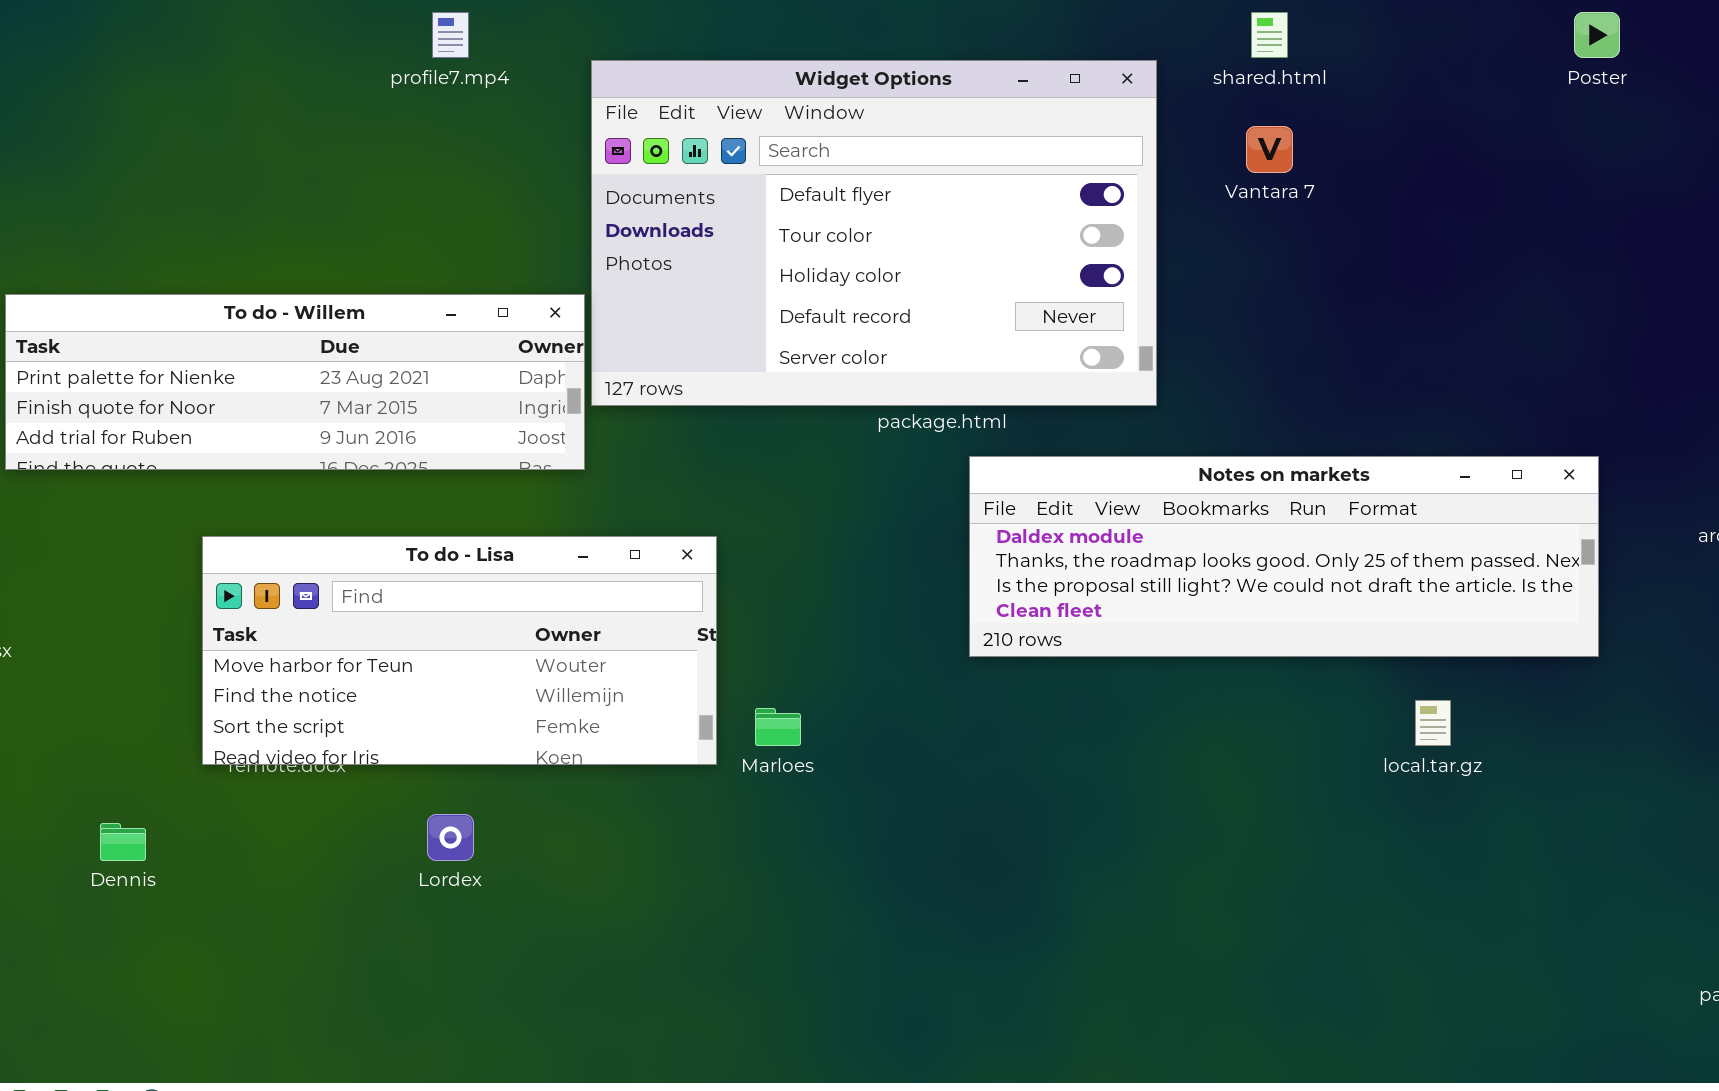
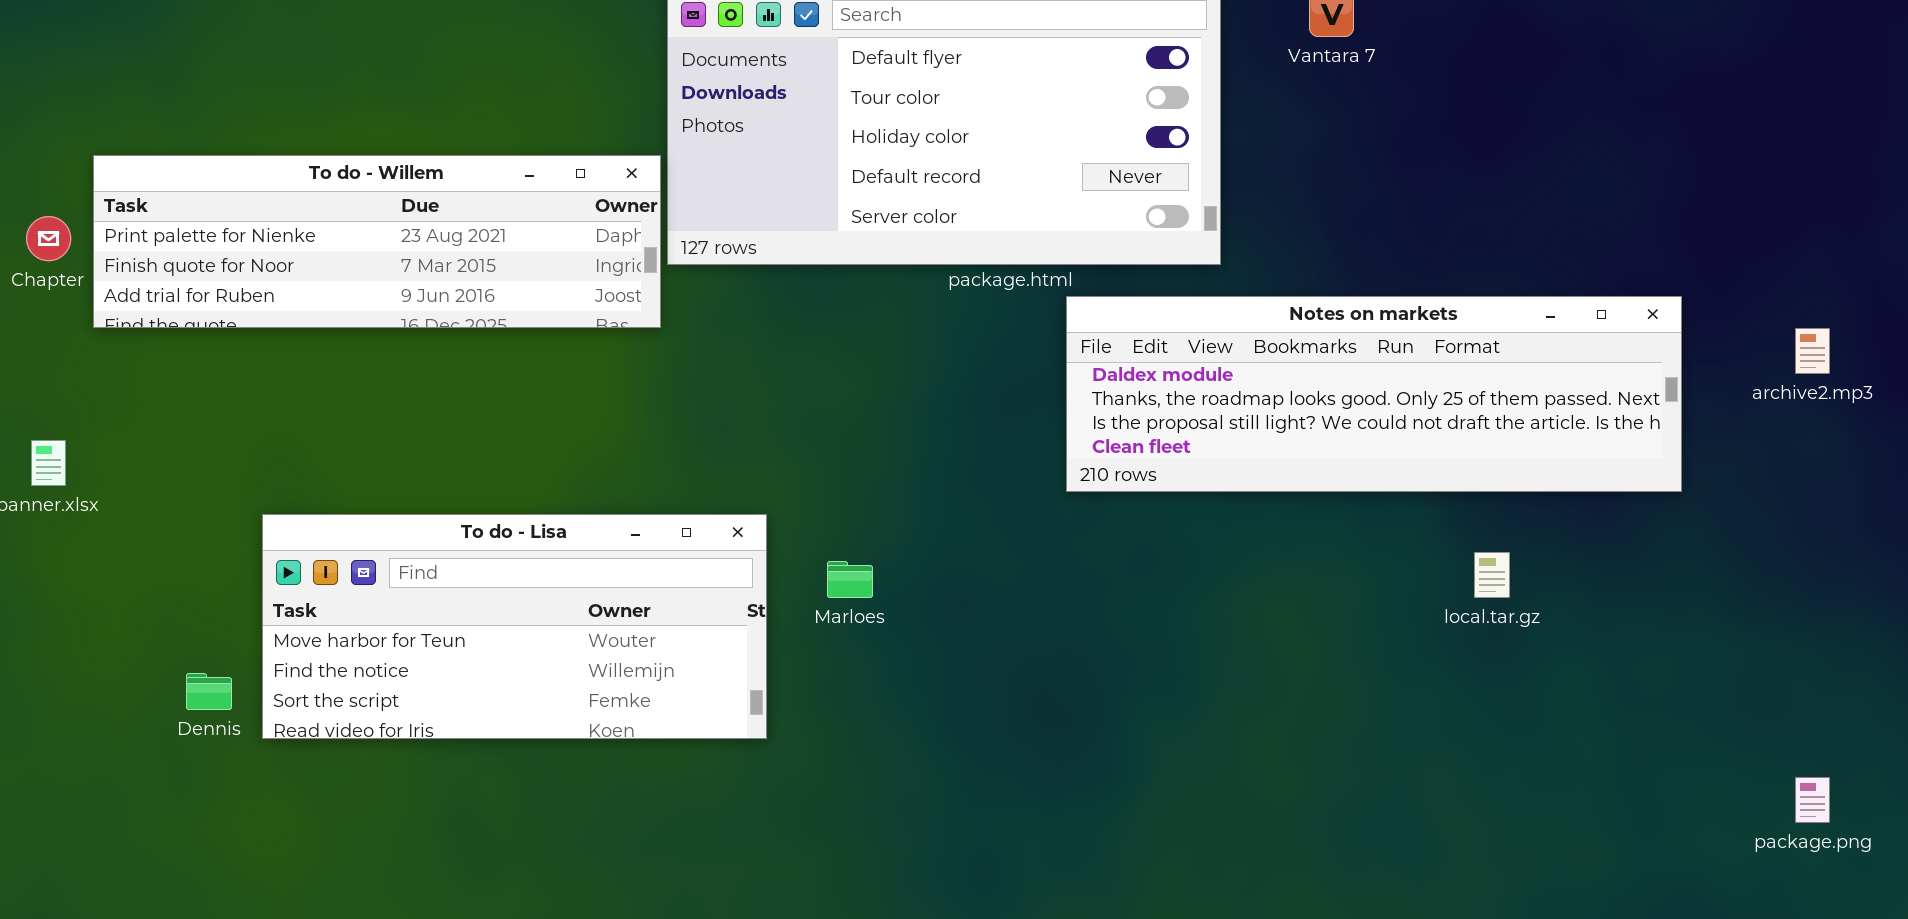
Notes on markets: [969,456,1599,657] -> [1066,296,1682,492], moved
To do - Lisa: [202,536,717,765] -> [262,514,767,739], moved

